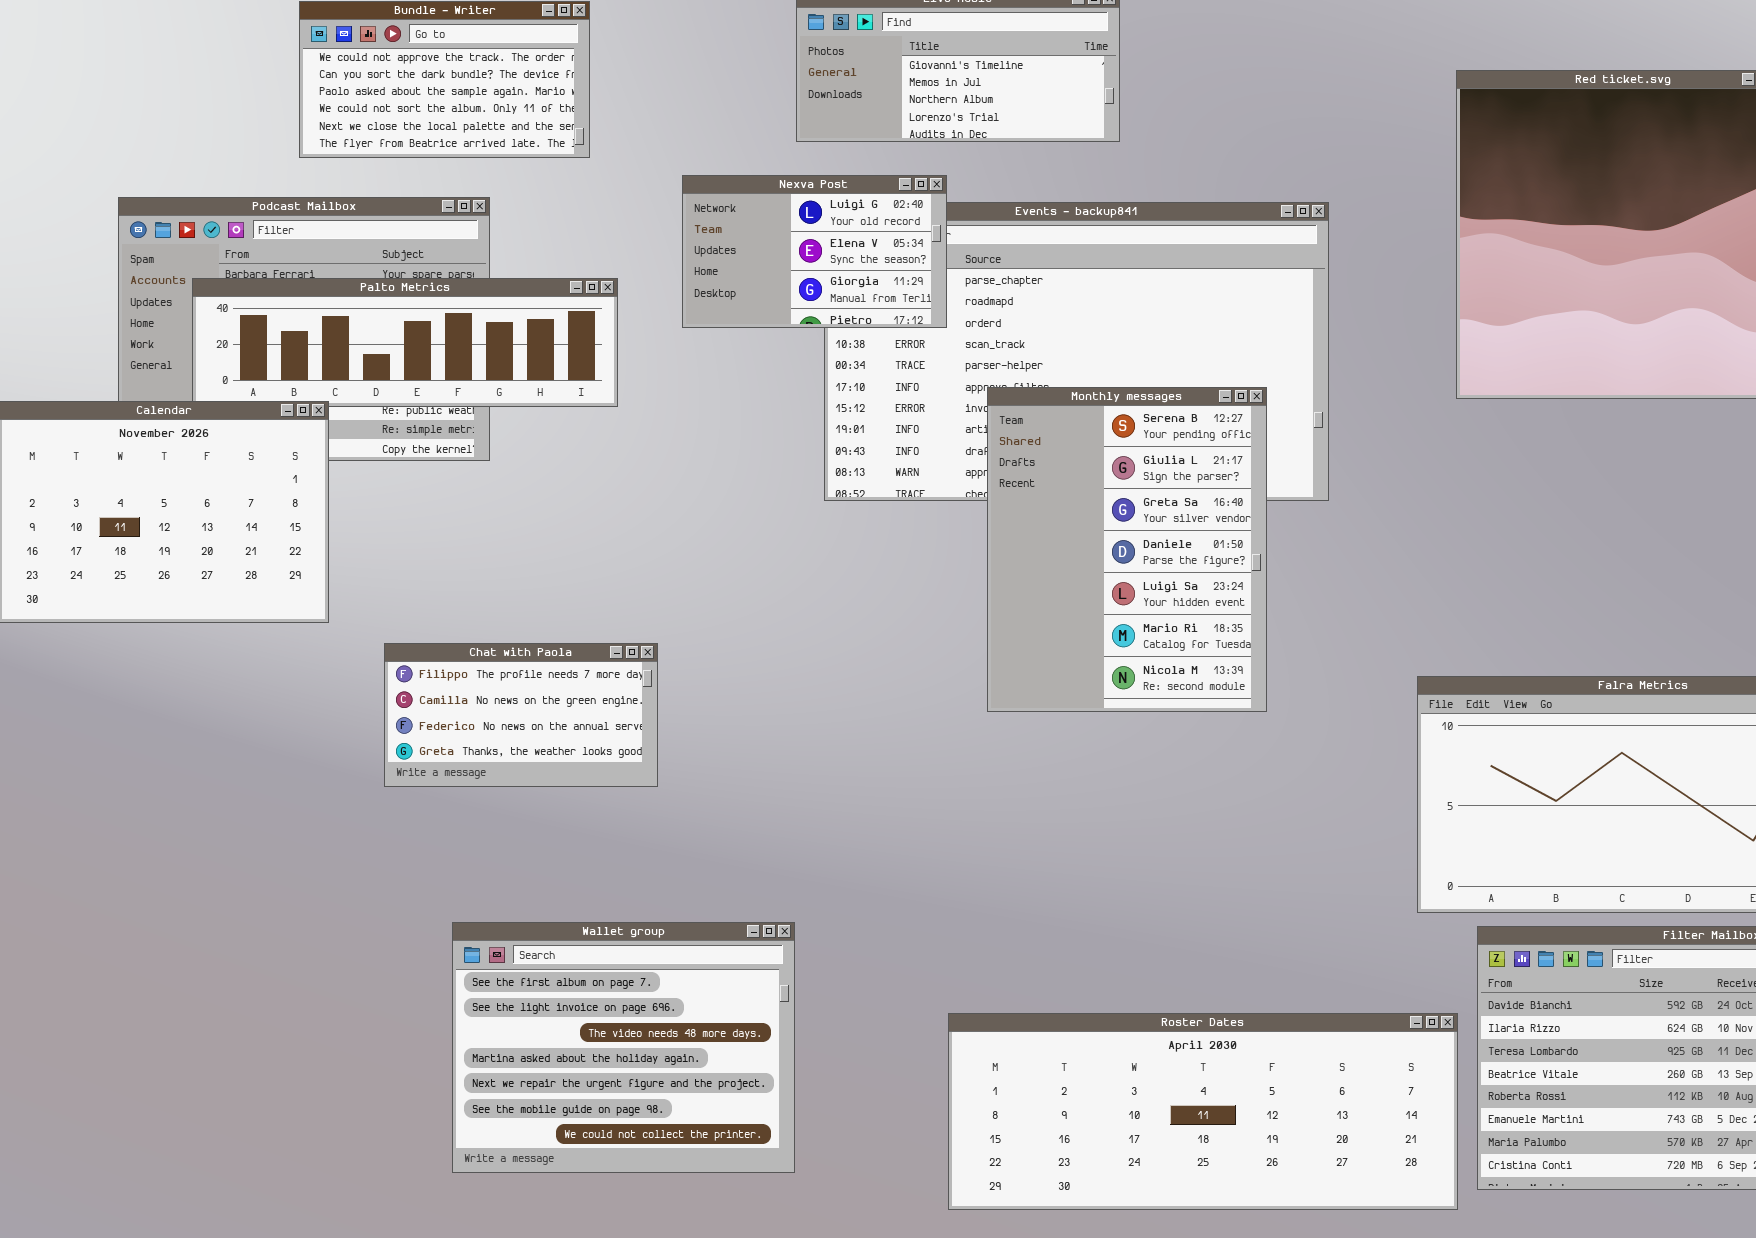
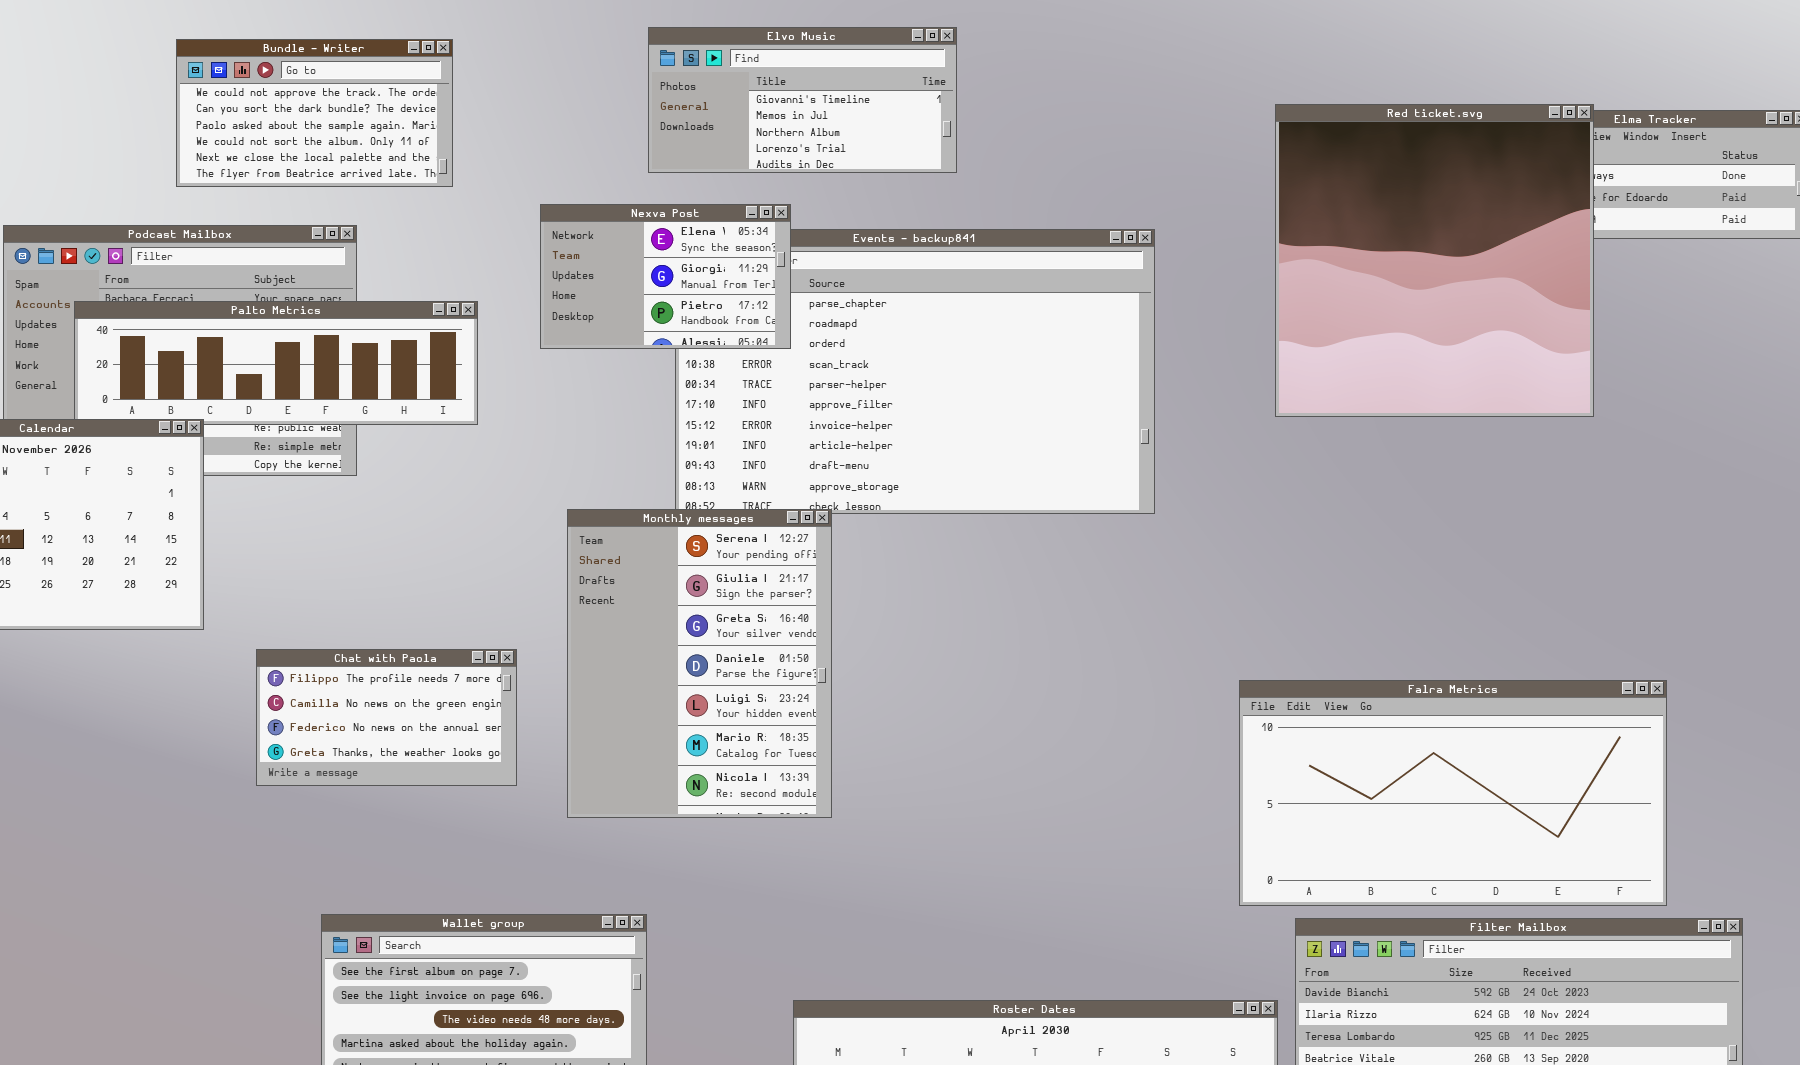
Nexva Post: [682,175,947,328] -> [540,204,791,349], scrolled down 1 row
Monthly messages: [987,387,1267,712] -> [567,509,832,818], moved

